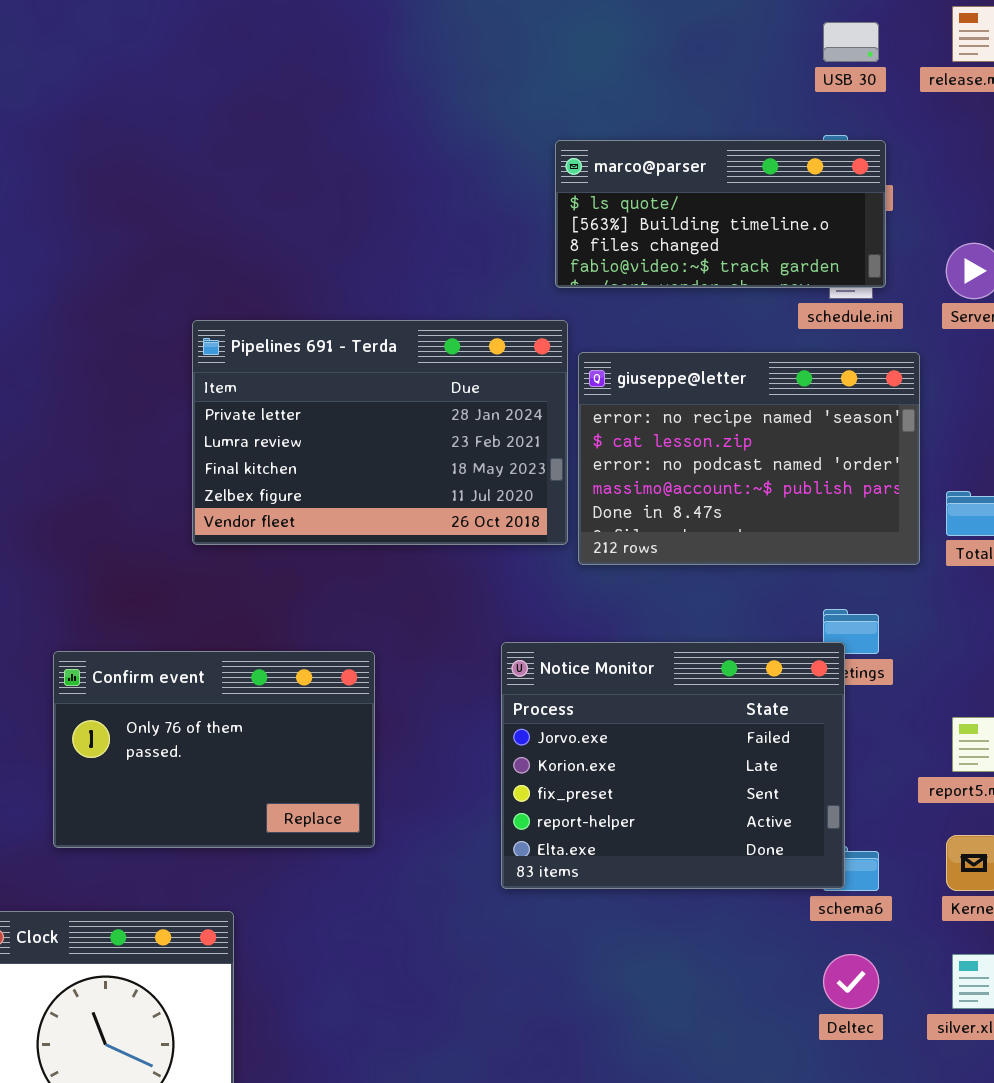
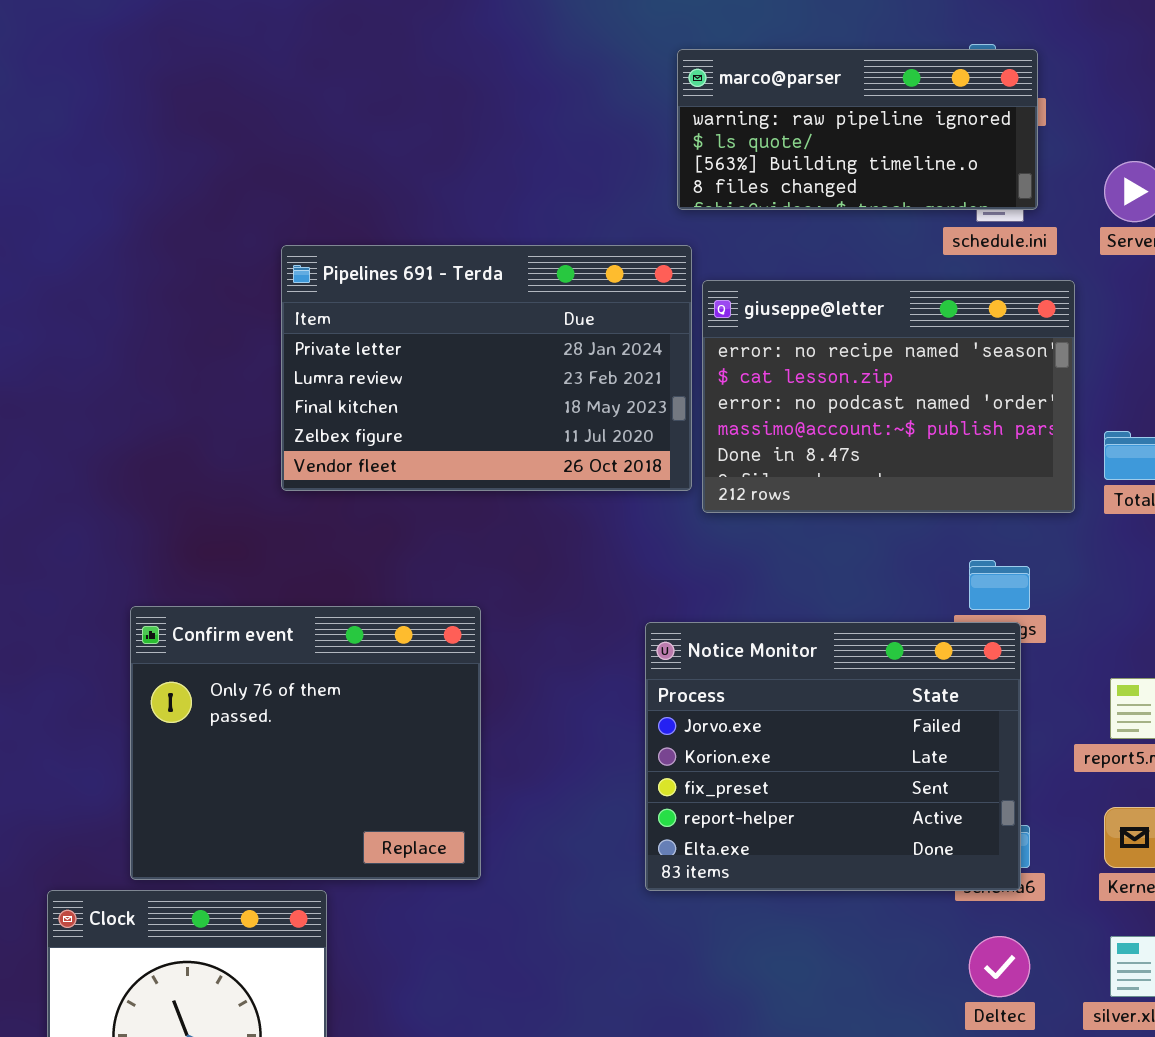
marco@parser: [555,140,886,288] -> [677,49,1038,210], scrolled up 1 row
Notice Monitor: [501,642,845,889] -> [645,622,1021,891], moved
Confirm event: [53,651,375,848] -> [130,606,481,880], resized

